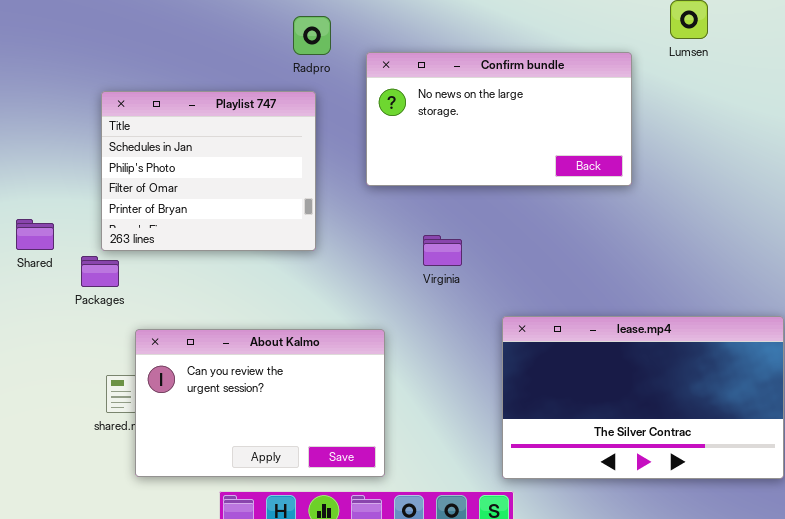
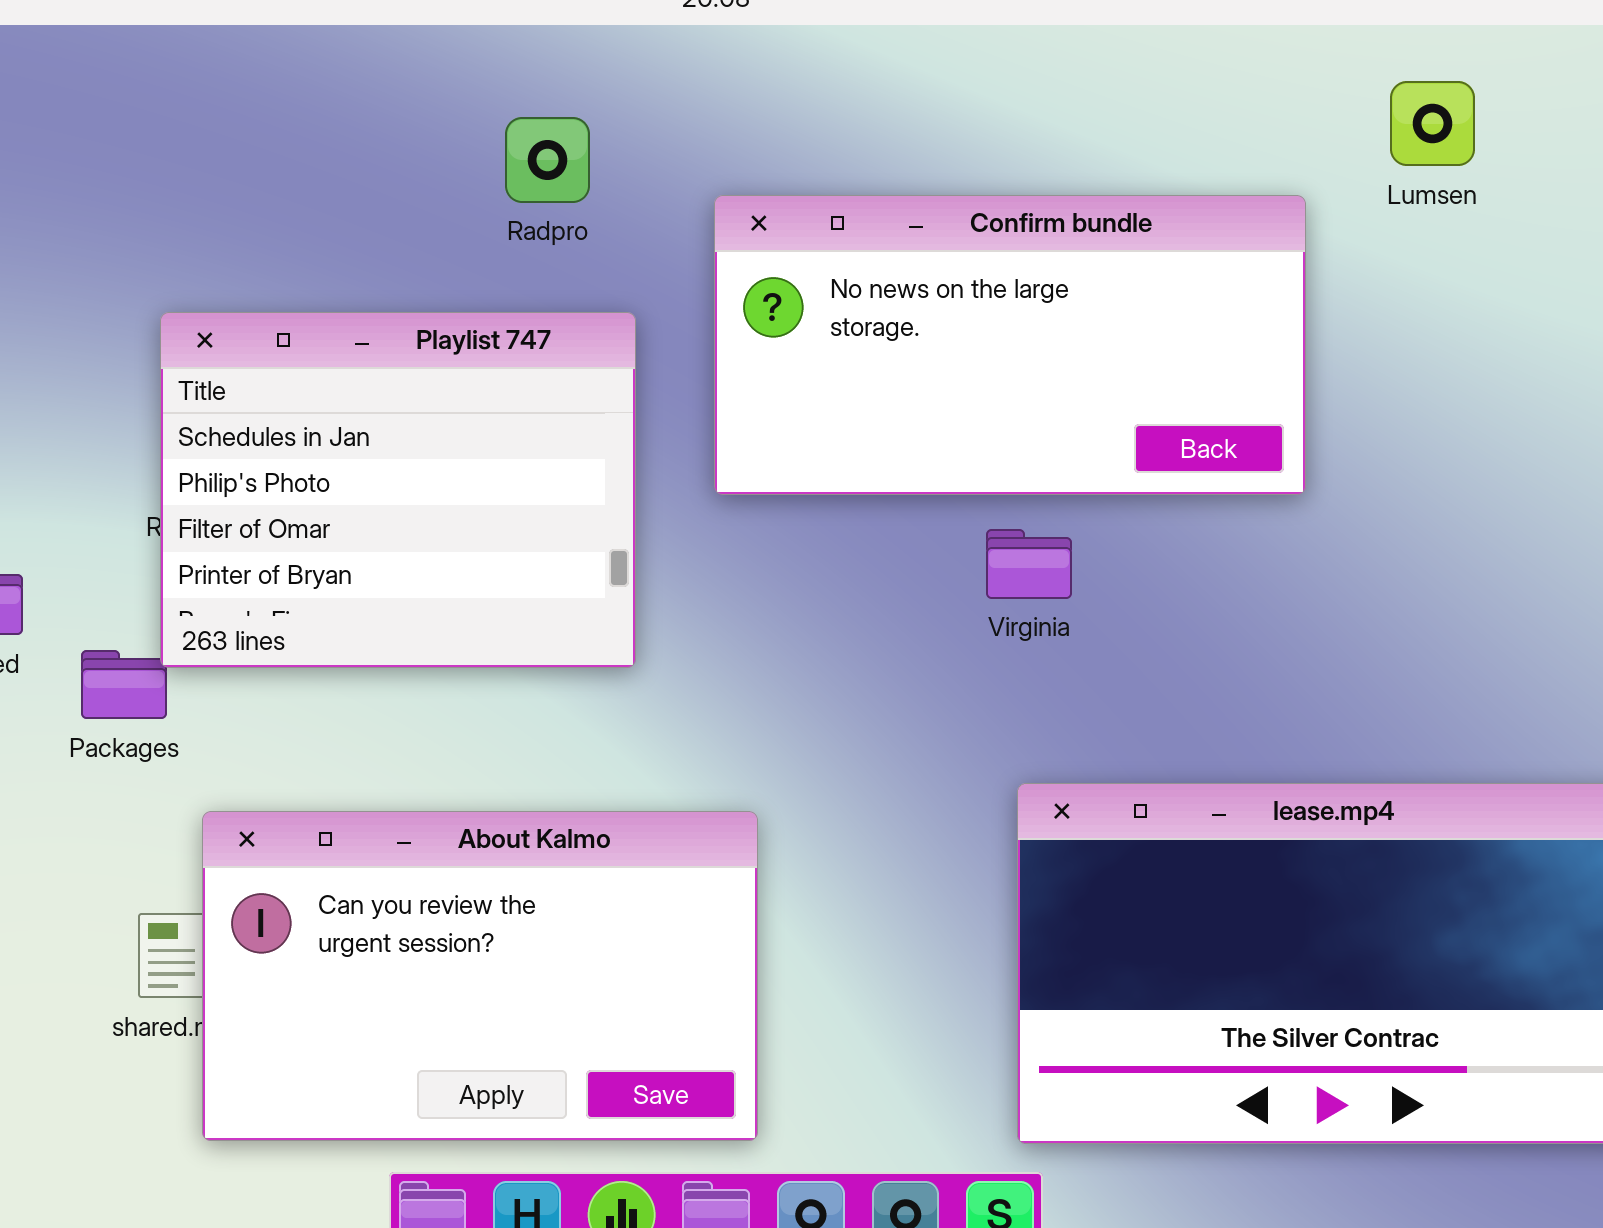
Radpro: [293,16,331,55] -> [505,117,590,203], moved
Playlist 747: [101,91,316,251] -> [160,312,636,668], moved
Virginia: [423,235,462,266] -> [986,529,1072,599], moved

